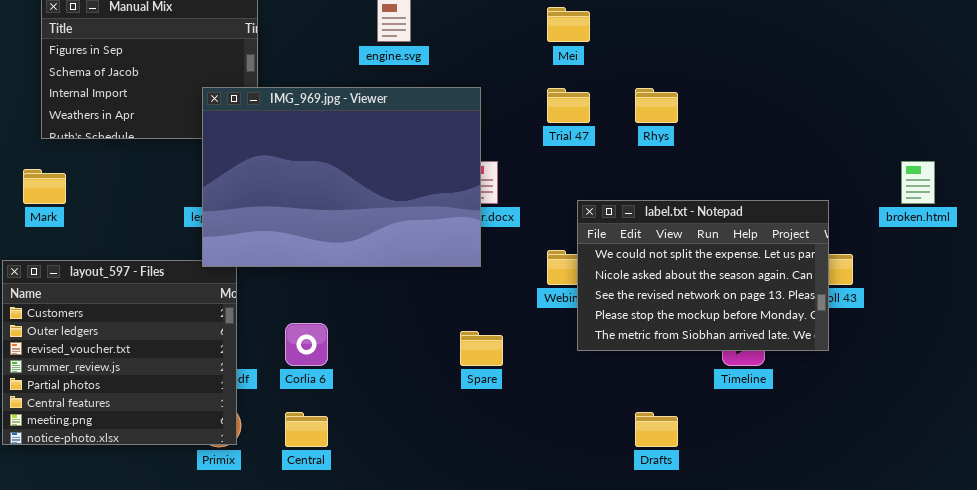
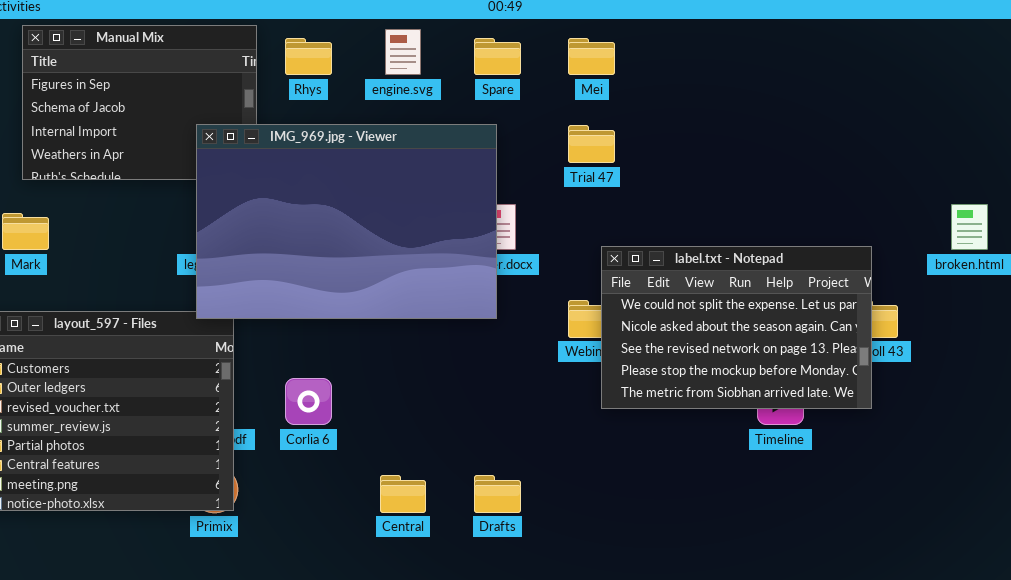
Rhys: [635,88,678,123] -> [285,38,332,75], moved
Spare: [460,331,503,366] -> [474,38,521,75], moved
Central: [285,412,328,447] -> [380,475,426,513], moved
Drafts: [635,412,678,447] -> [474,475,521,513], moved

